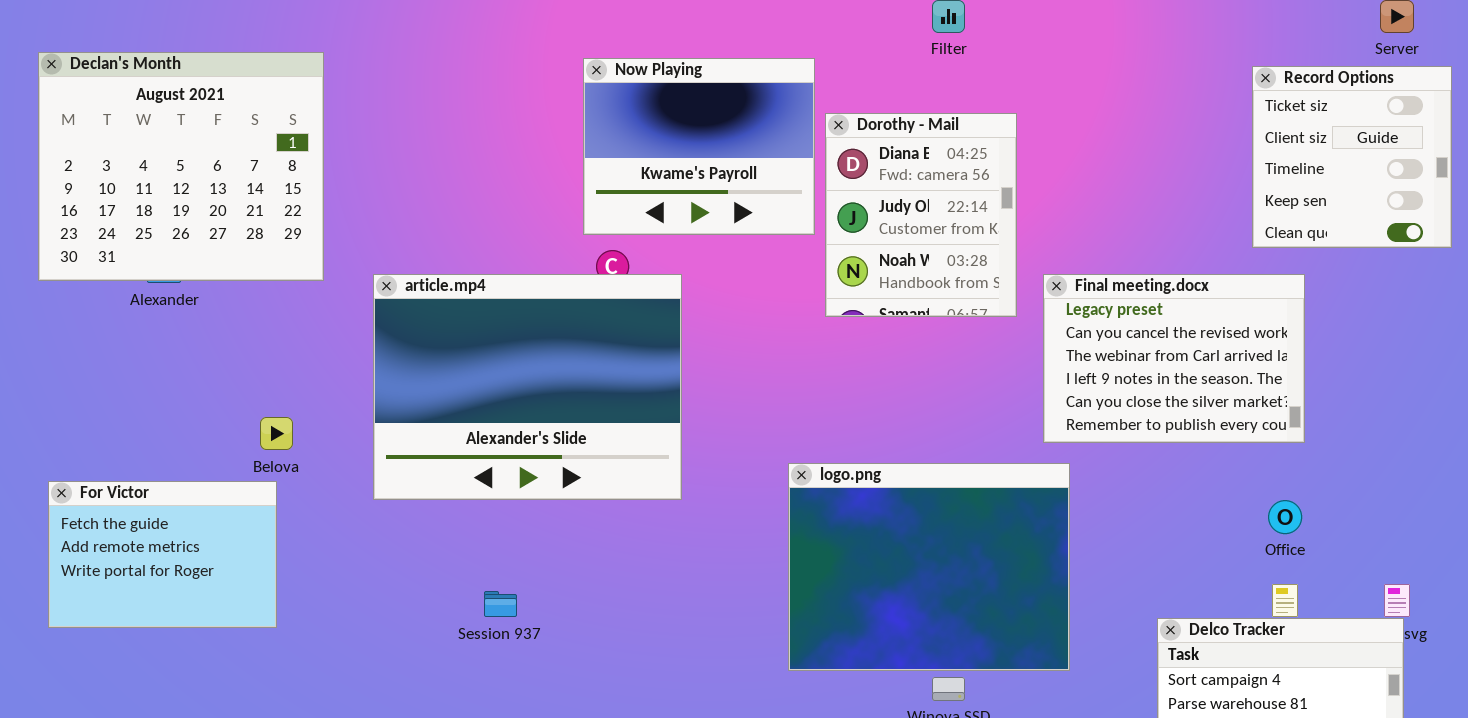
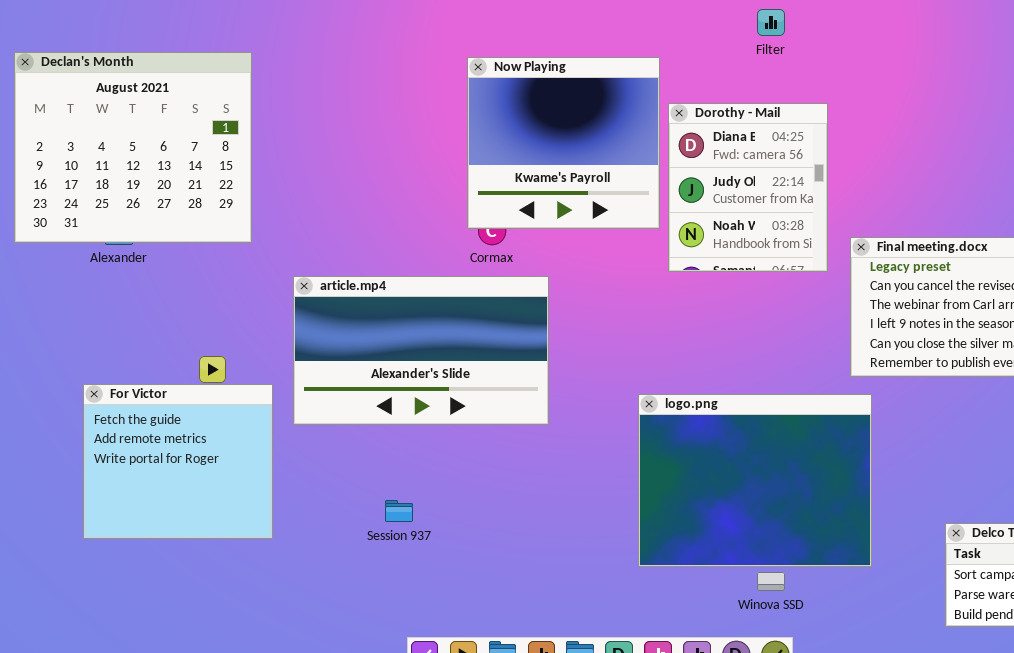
Now Playing: [583,58,815,235] -> [467,57,660,229], resized
article.mp4: [373,274,682,500] -> [293,276,549,425], resized
For Victor: [48,481,277,628] -> [83,384,273,539], moved, resized

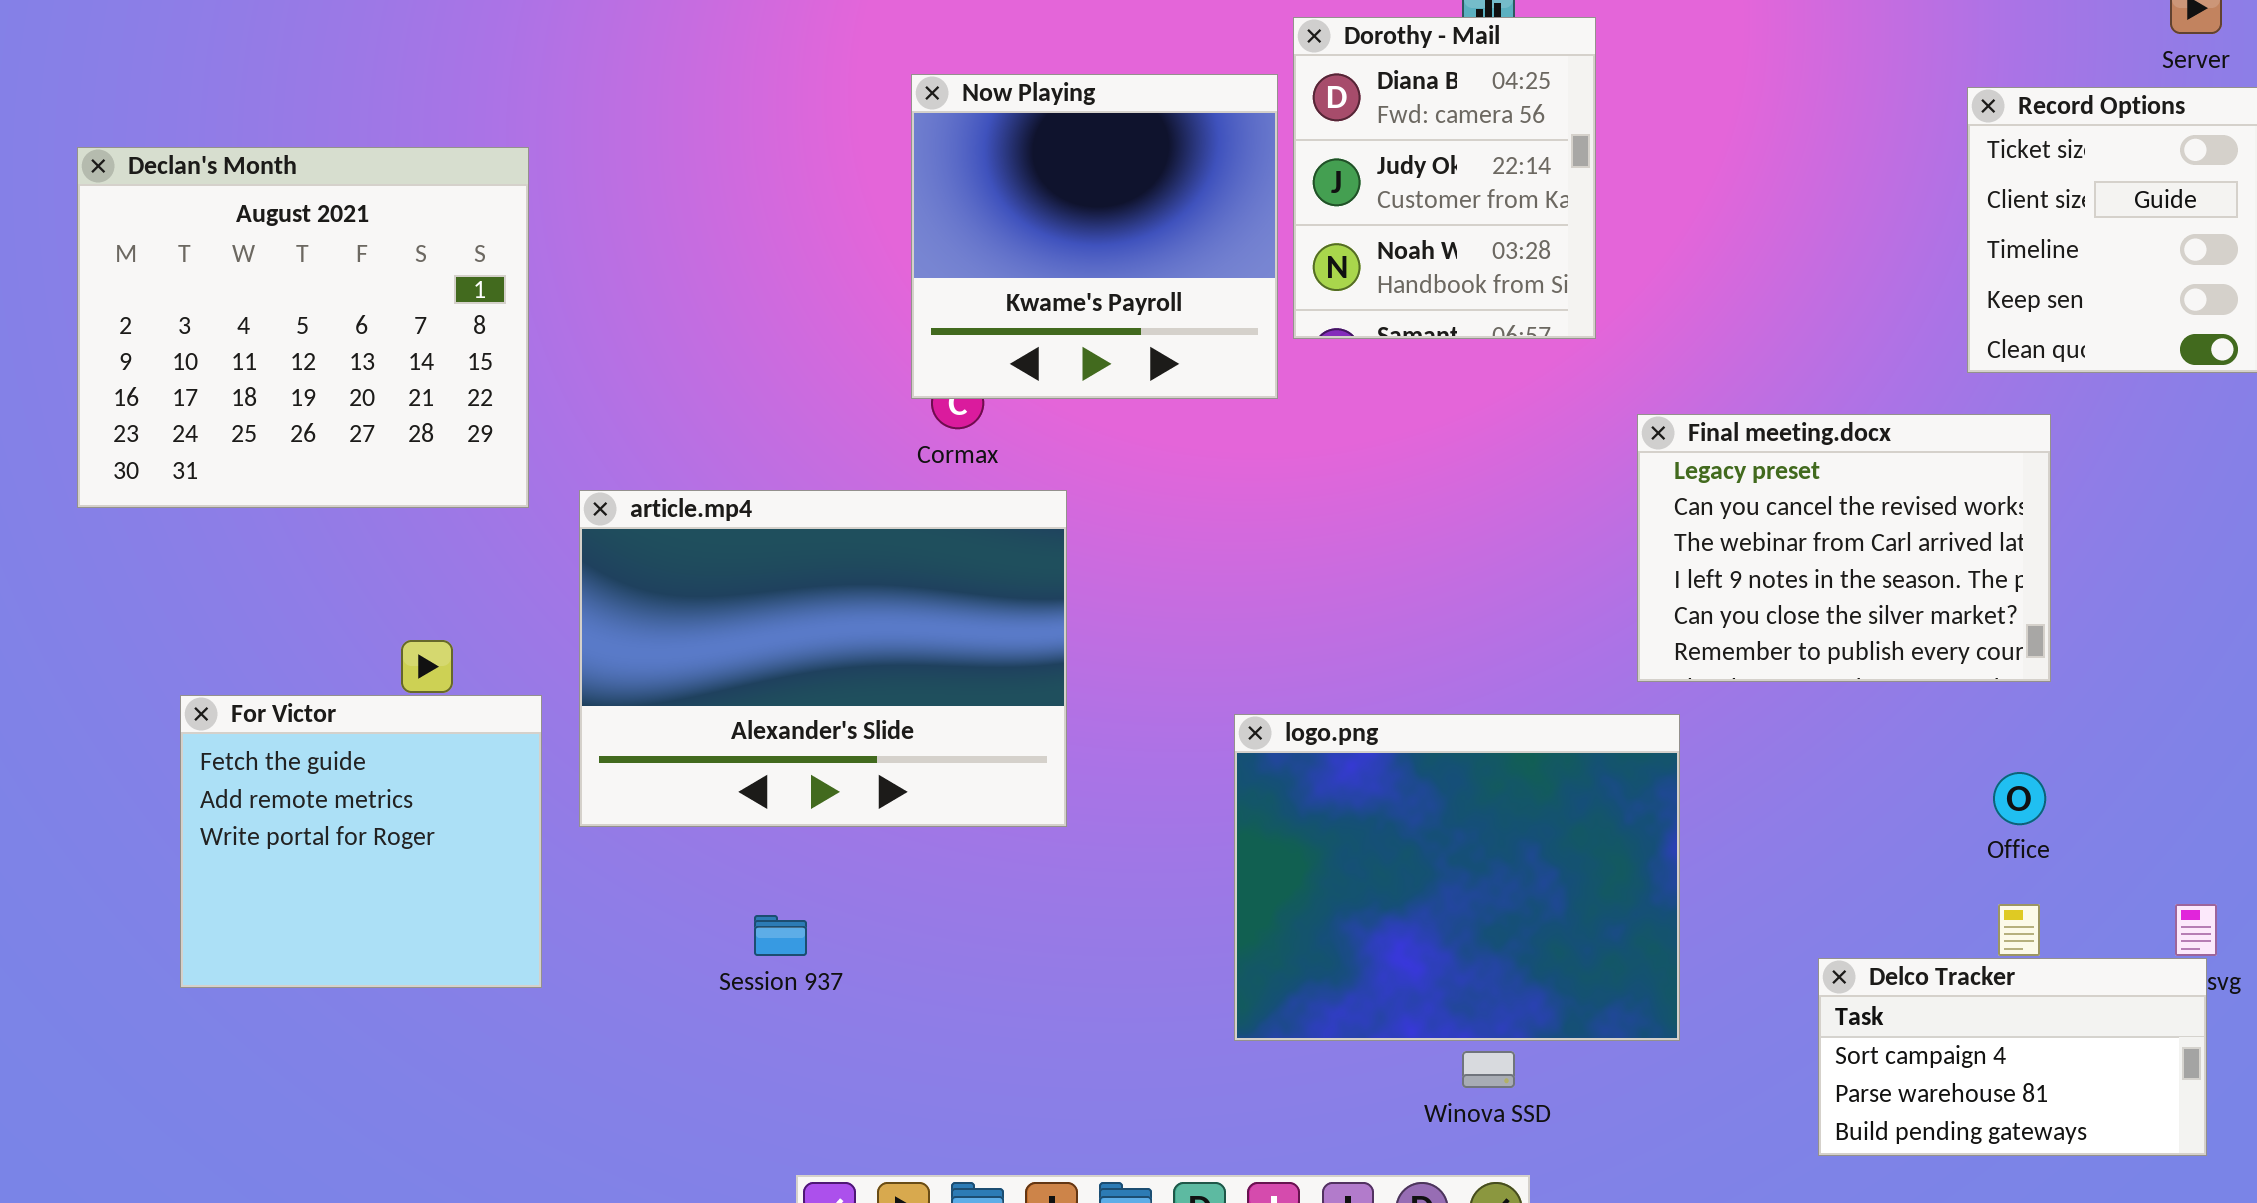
Declan's Month: [14,52,252,243] -> [77,147,529,508], moved
Dorothy - Mail: [668,103,828,272] -> [1293,17,1596,339], moved
article.mp4: [293,276,549,425] -> [579,490,1067,827], resized

